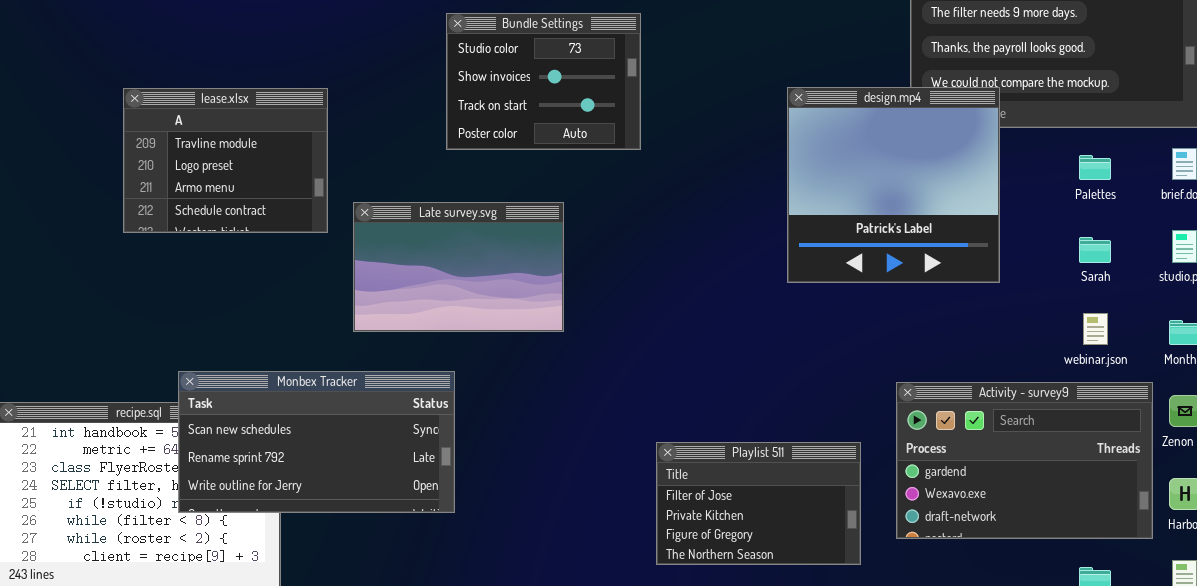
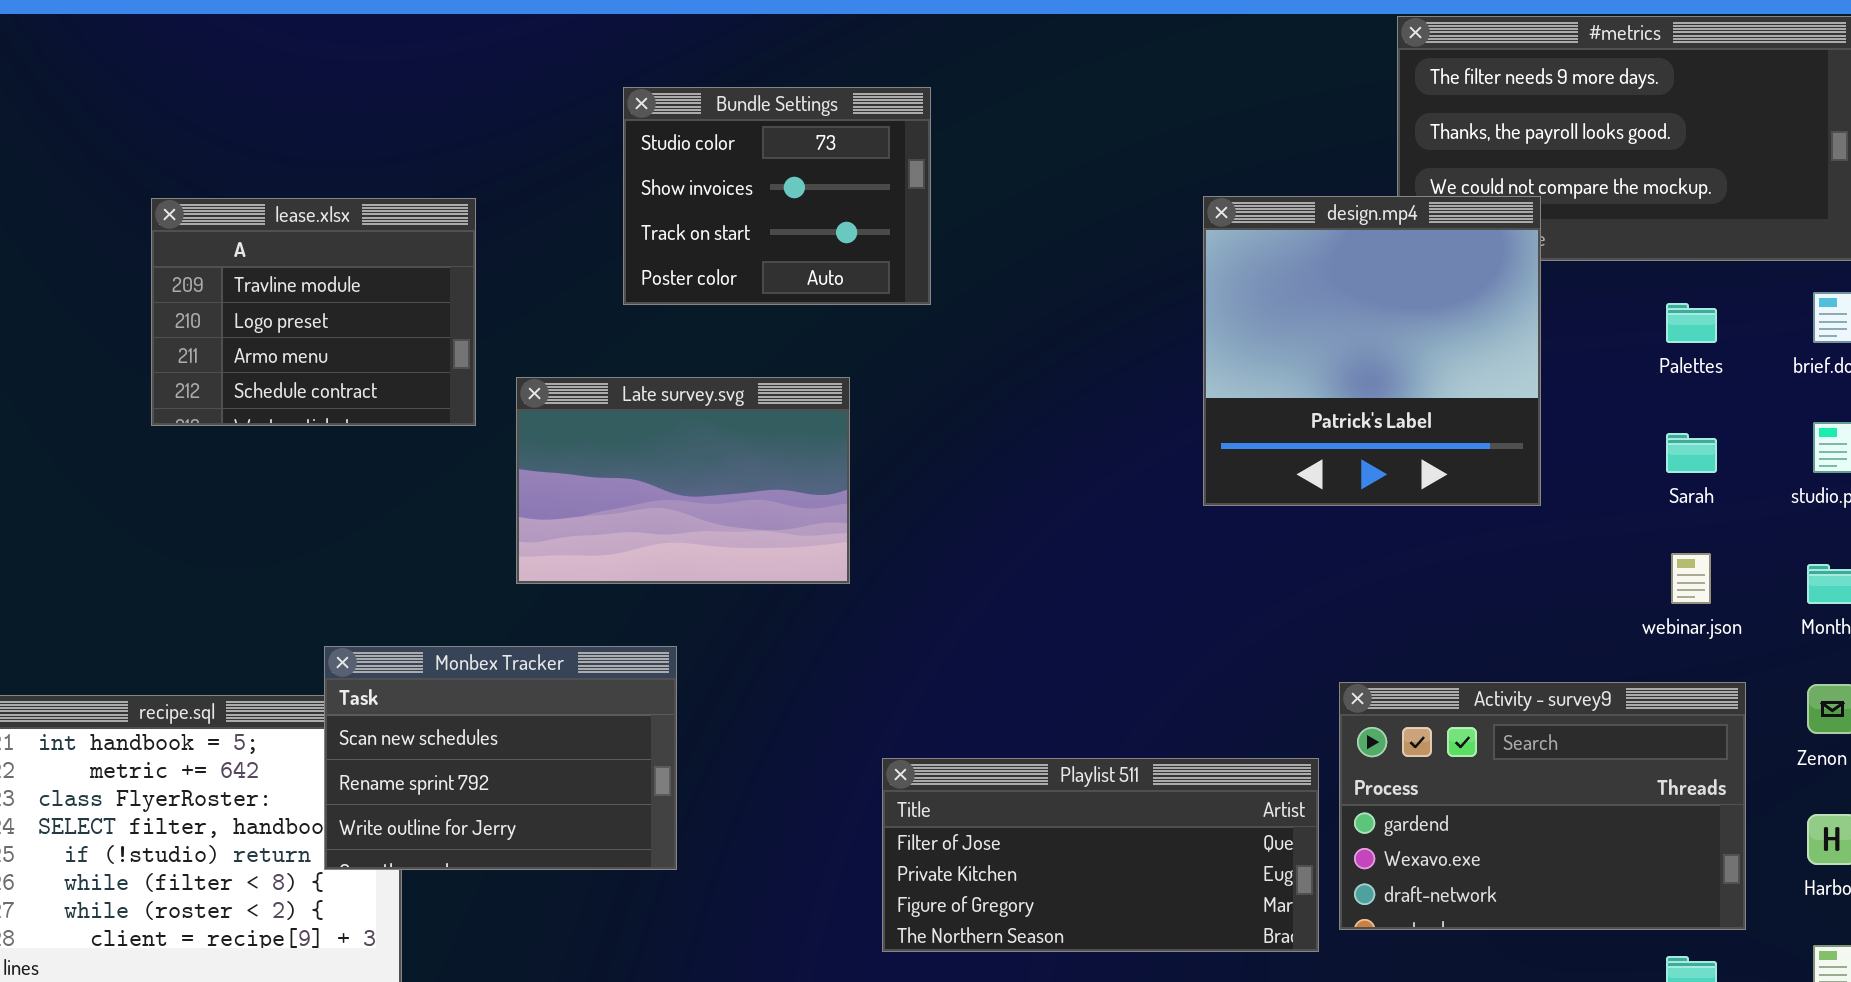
Bundle Settings: [446,13,641,150] -> [623,87,931,305], moved
Monbex Tracker: [178,371,455,513] -> [324,646,677,870], resized
Activity - survey9: [896,382,1153,539] -> [1339,682,1746,930], moved
Playlist 511: [656,442,861,565] -> [882,758,1319,952], resized

